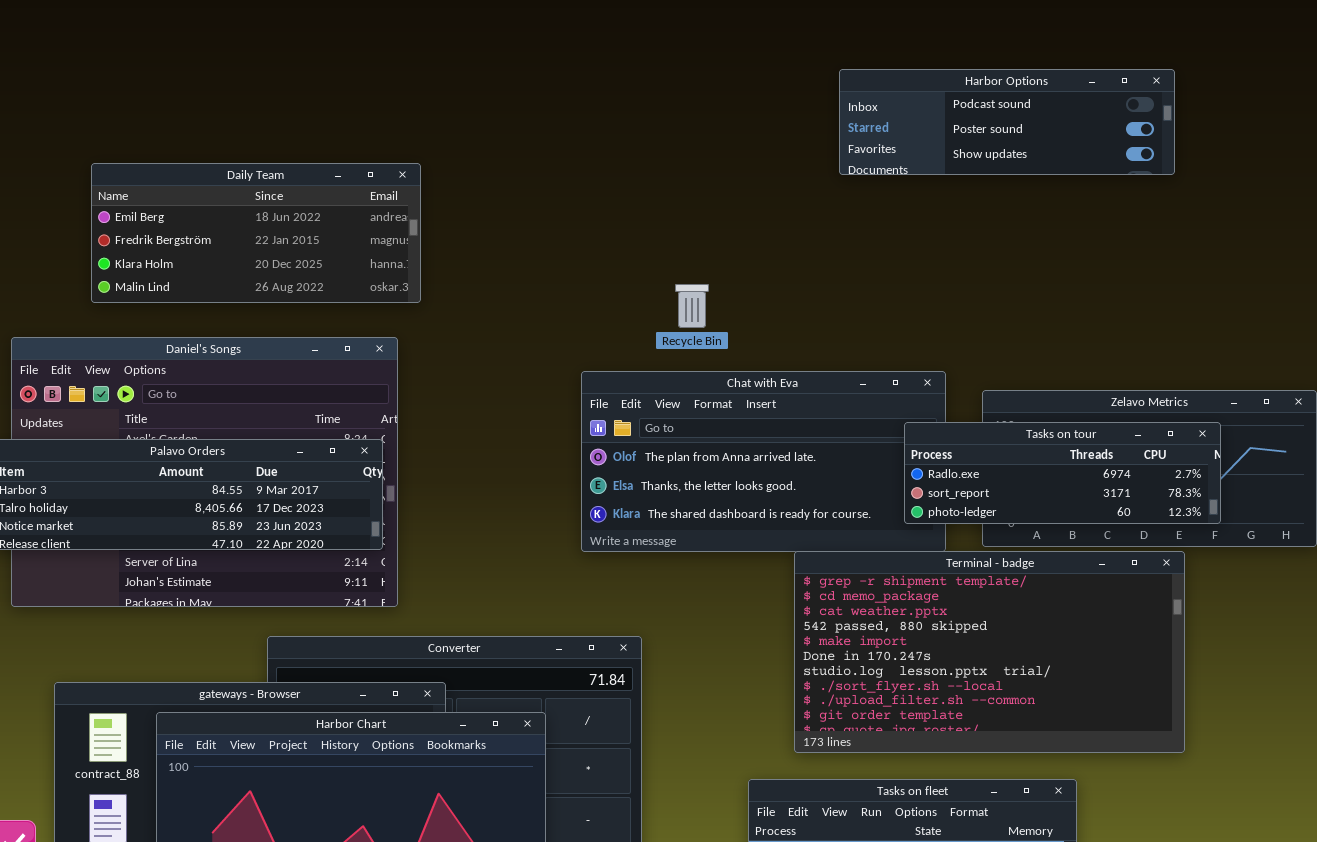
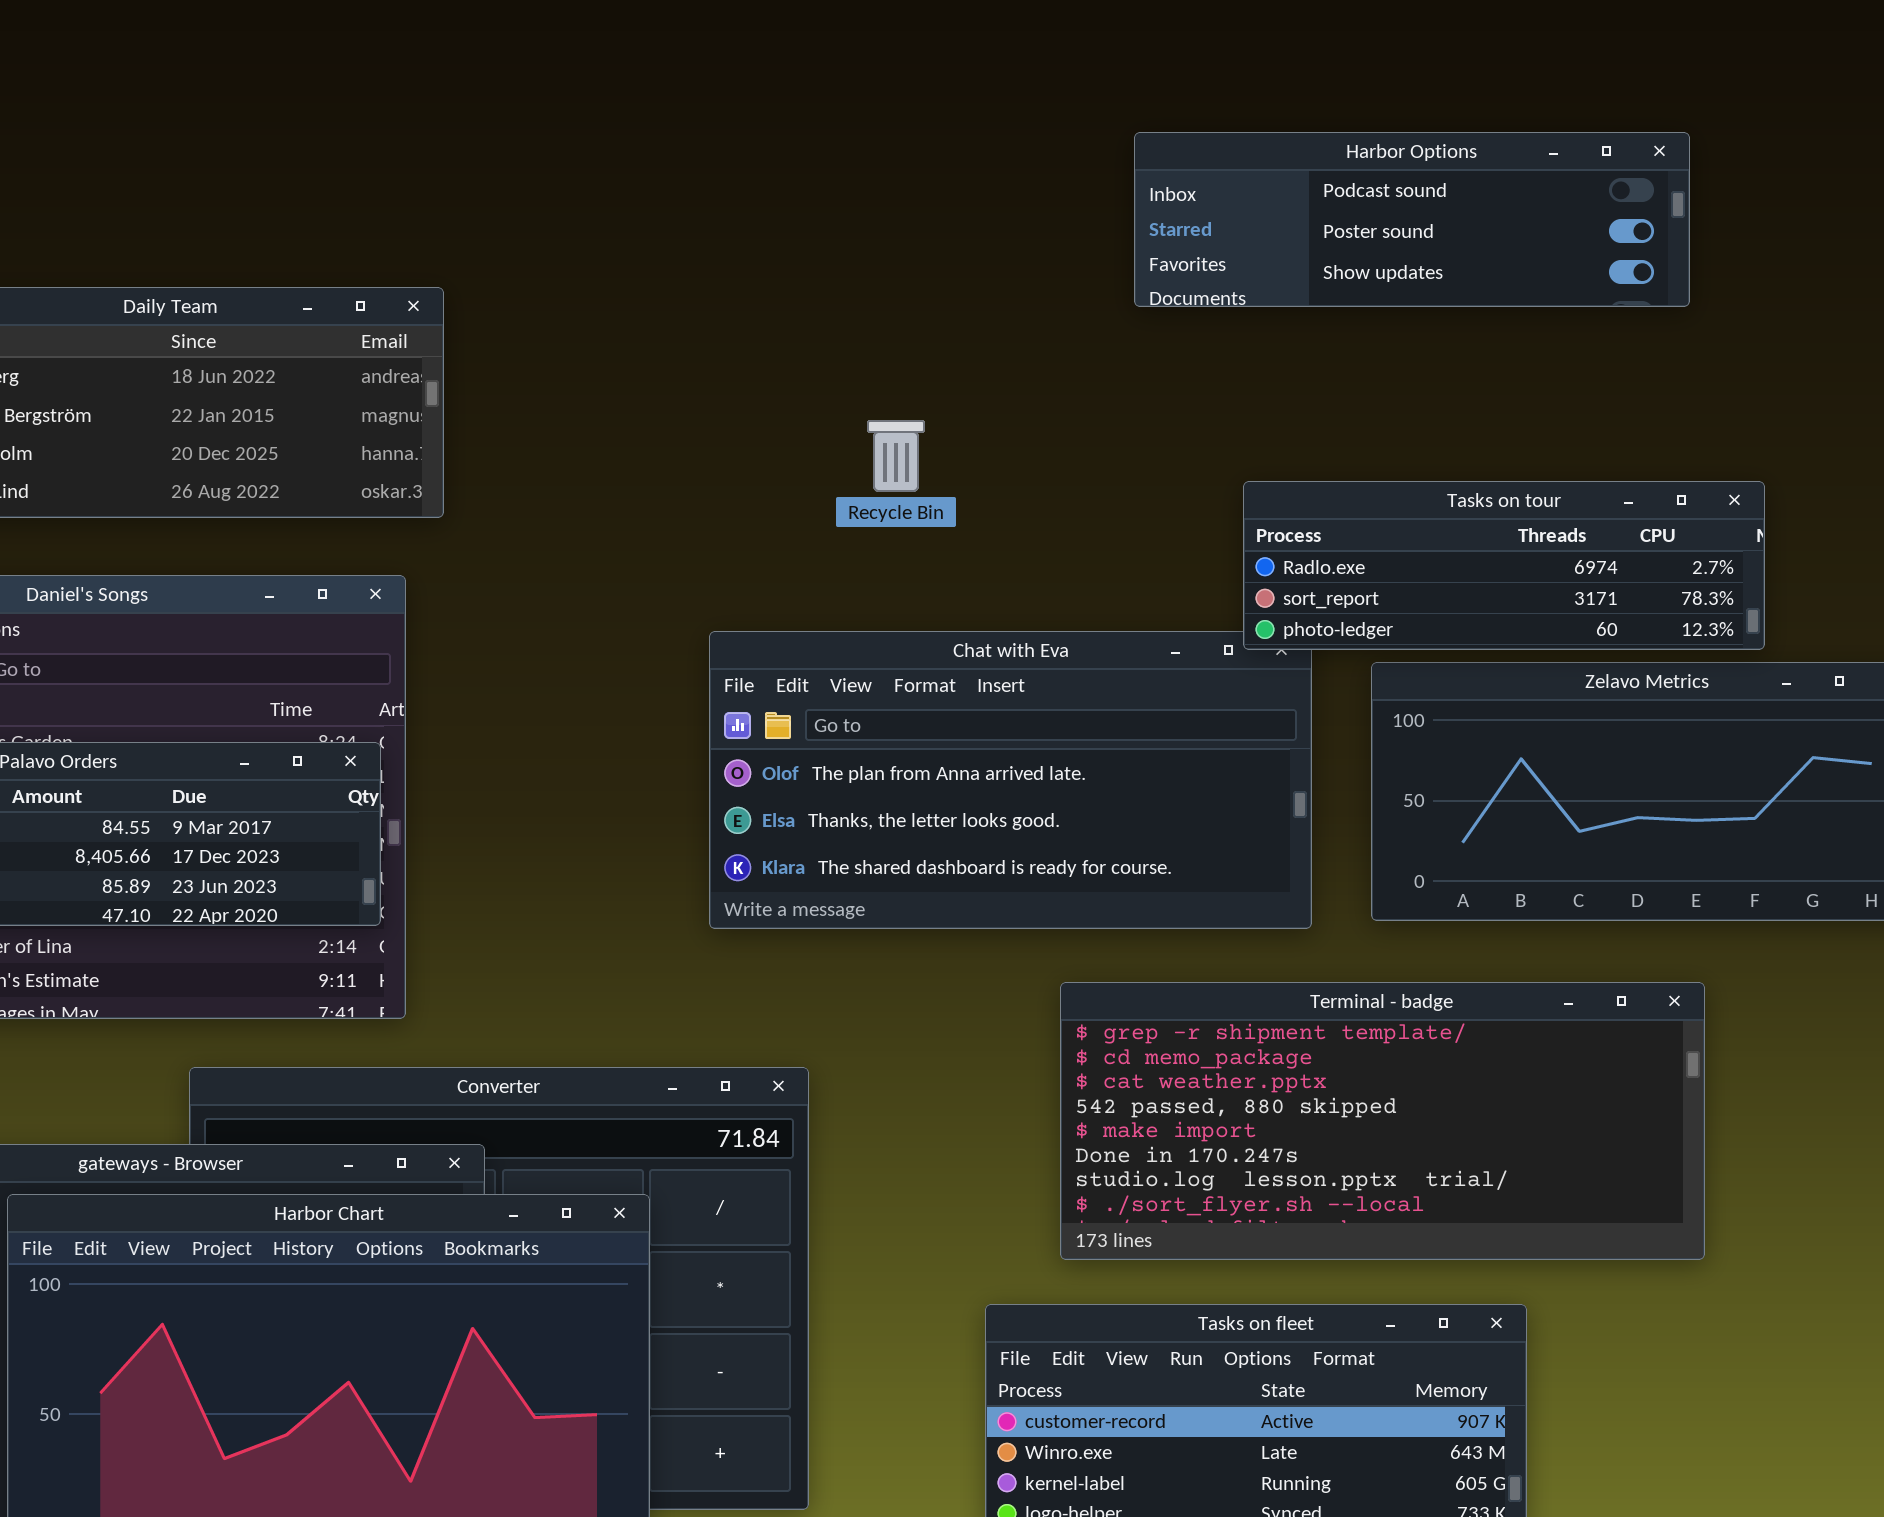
Recycle Bin: [675,284,709,328] -> [867,420,925,492], moved
Tasks on tour: [904,422,1221,524] -> [1243,481,1765,650], moved
Terminal - badge: [794,551,1185,753] -> [1060,982,1705,1260], resized

